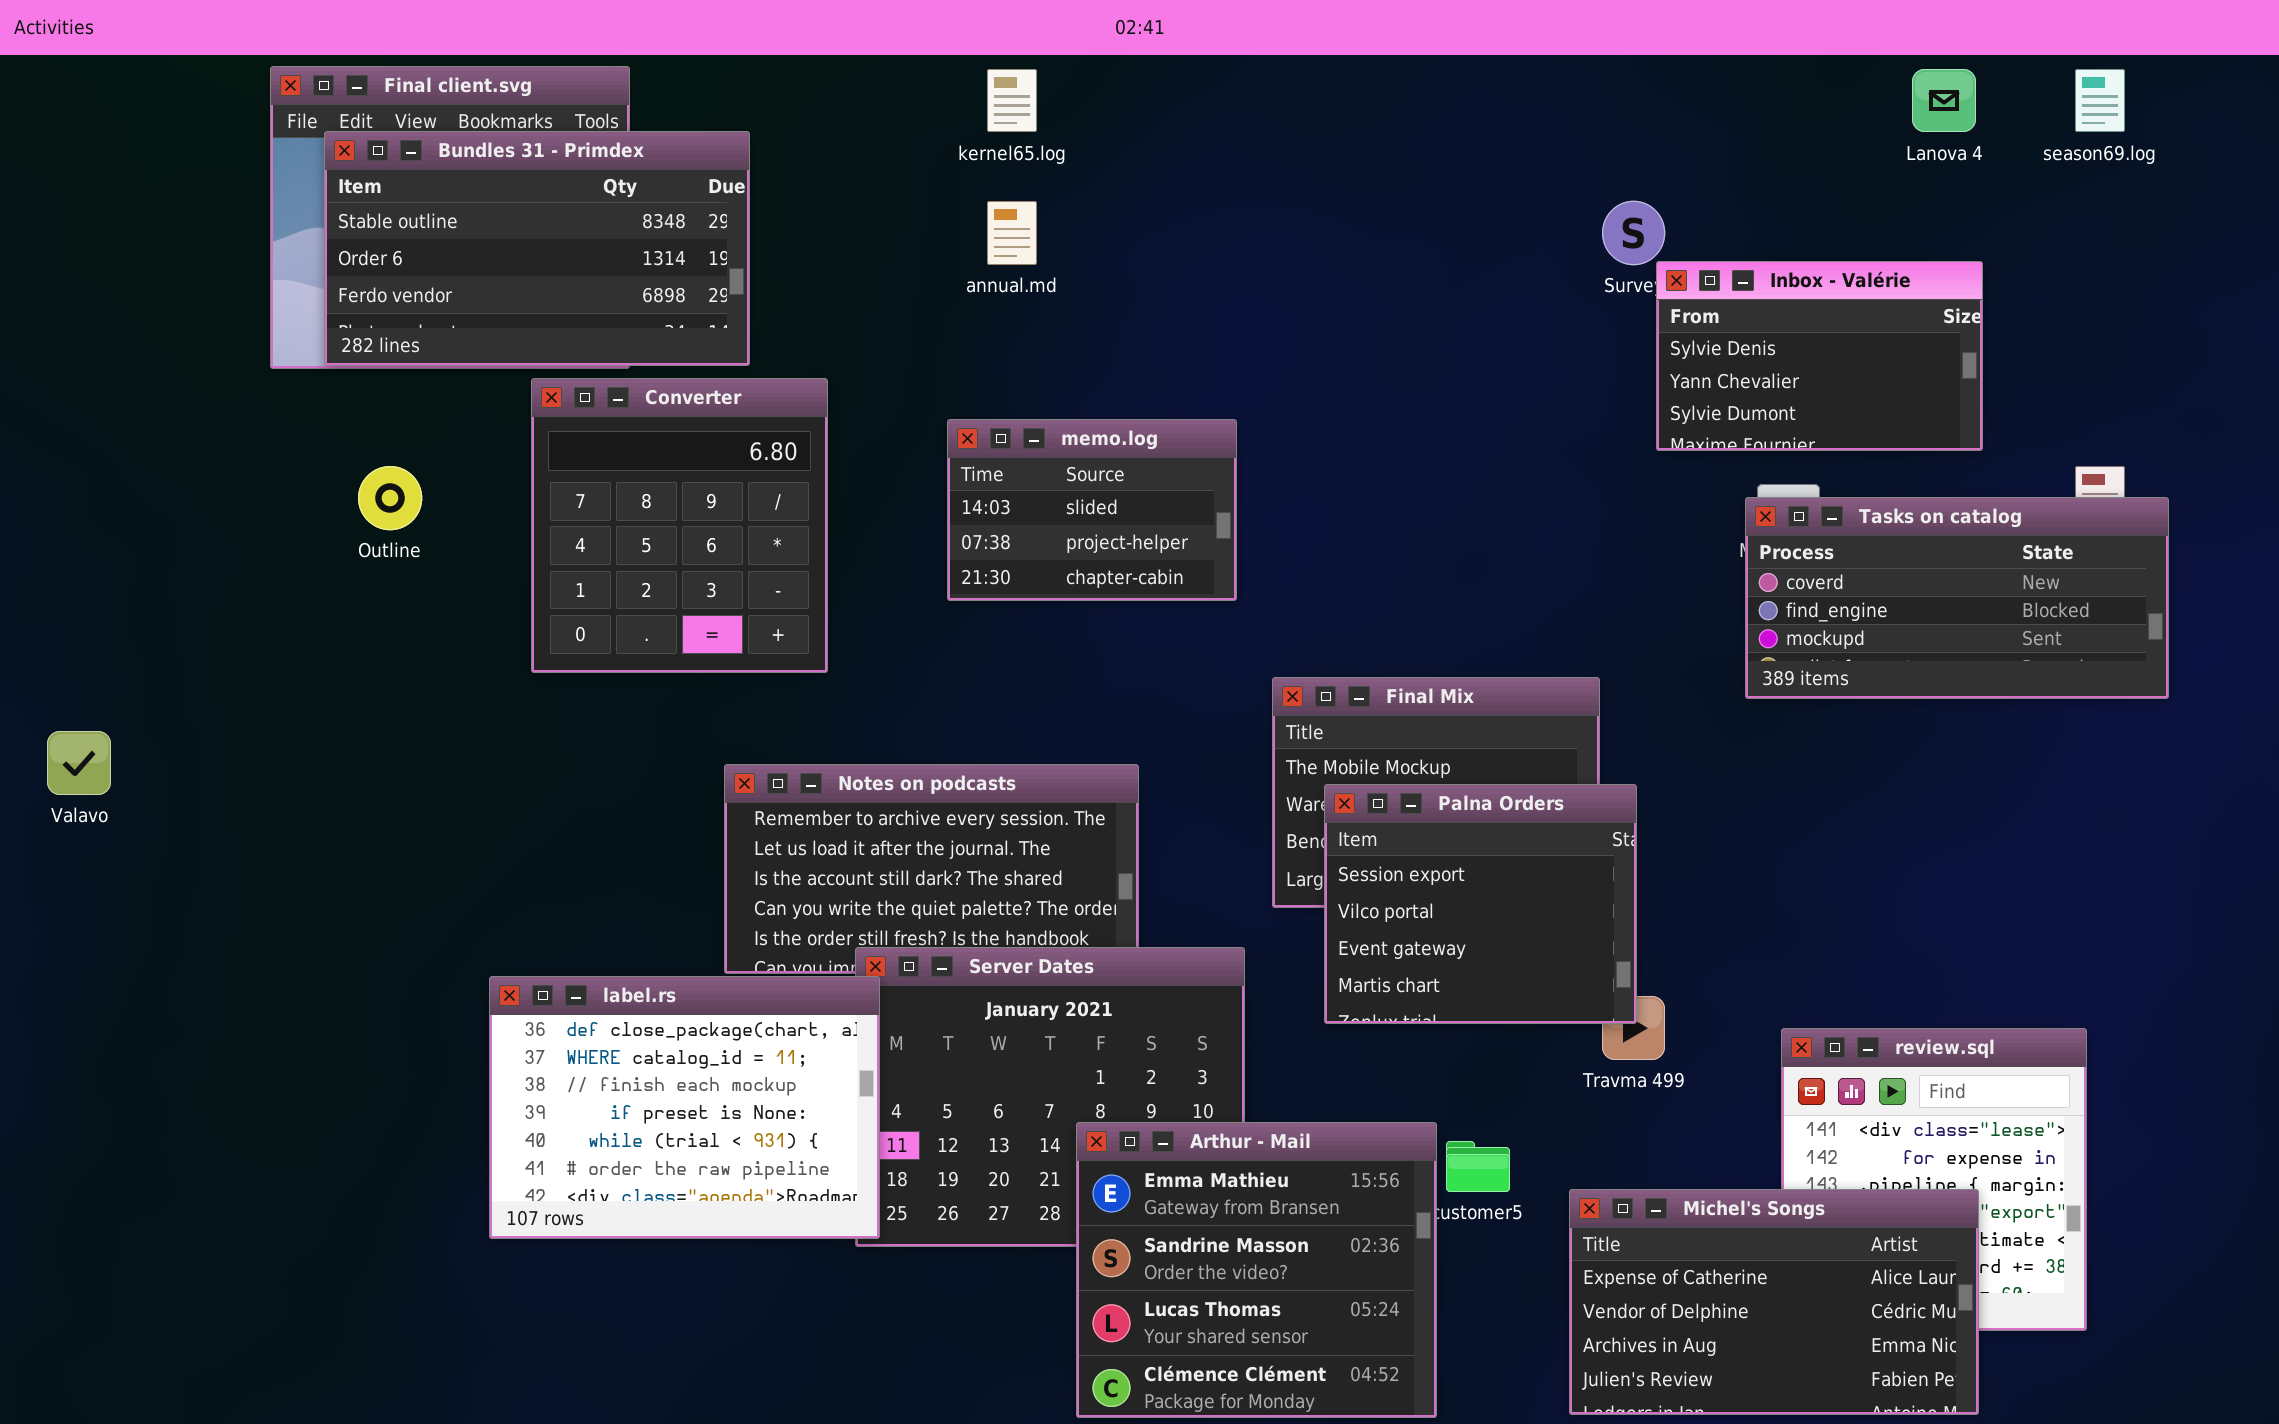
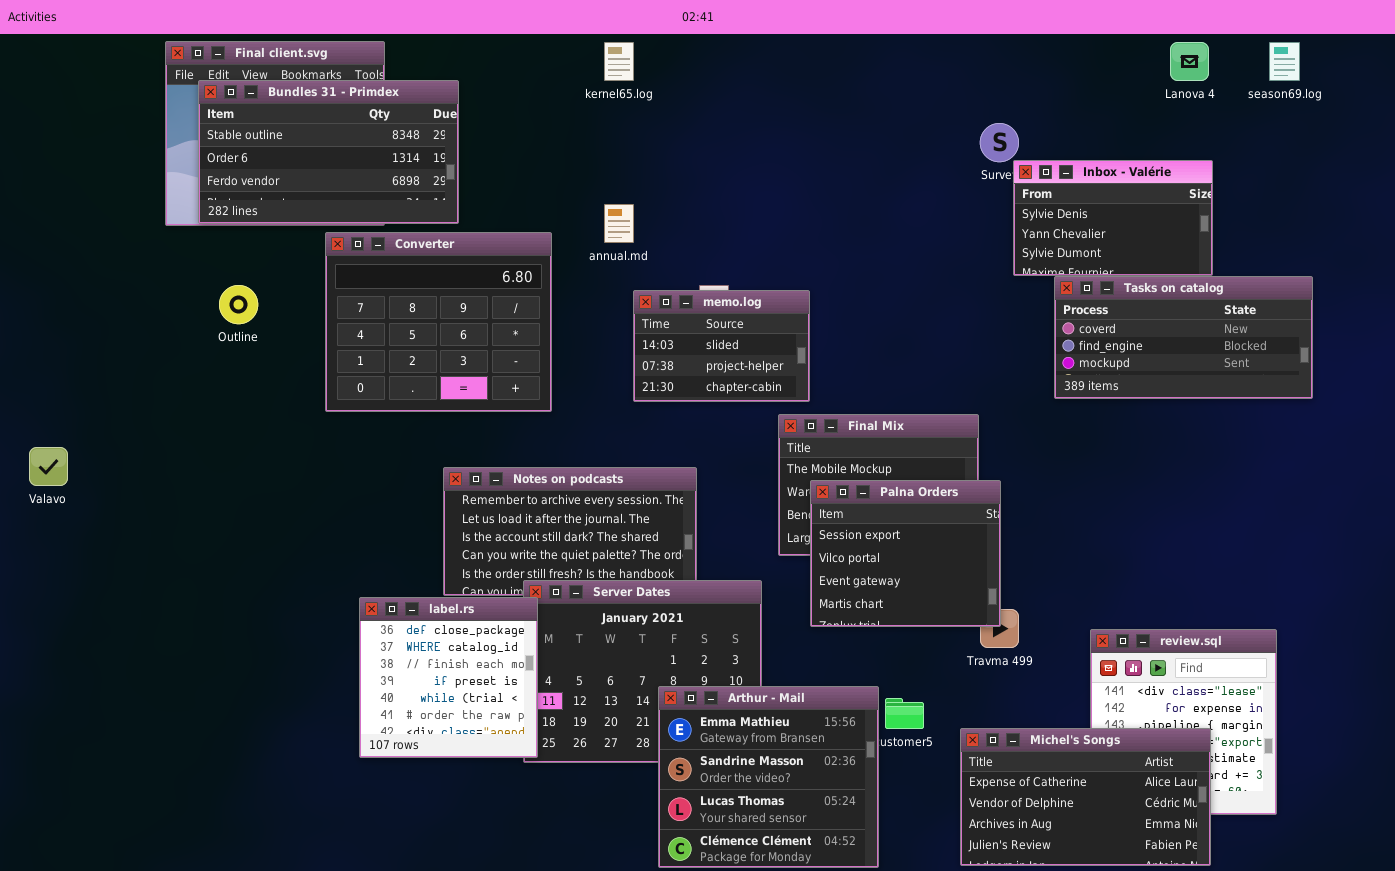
annual.md: [987,201,1037,265] -> [604,204,634,243], moved
Converter: [531,378,828,673] -> [325,232,552,412], resized
memo.log: [947,419,1237,601] -> [633,290,810,402], moved
Tasks on catalog: [1745,497,2169,699] -> [1054,276,1313,399], moved
label.rs: [489,976,880,1239] -> [359,597,538,758], resized

